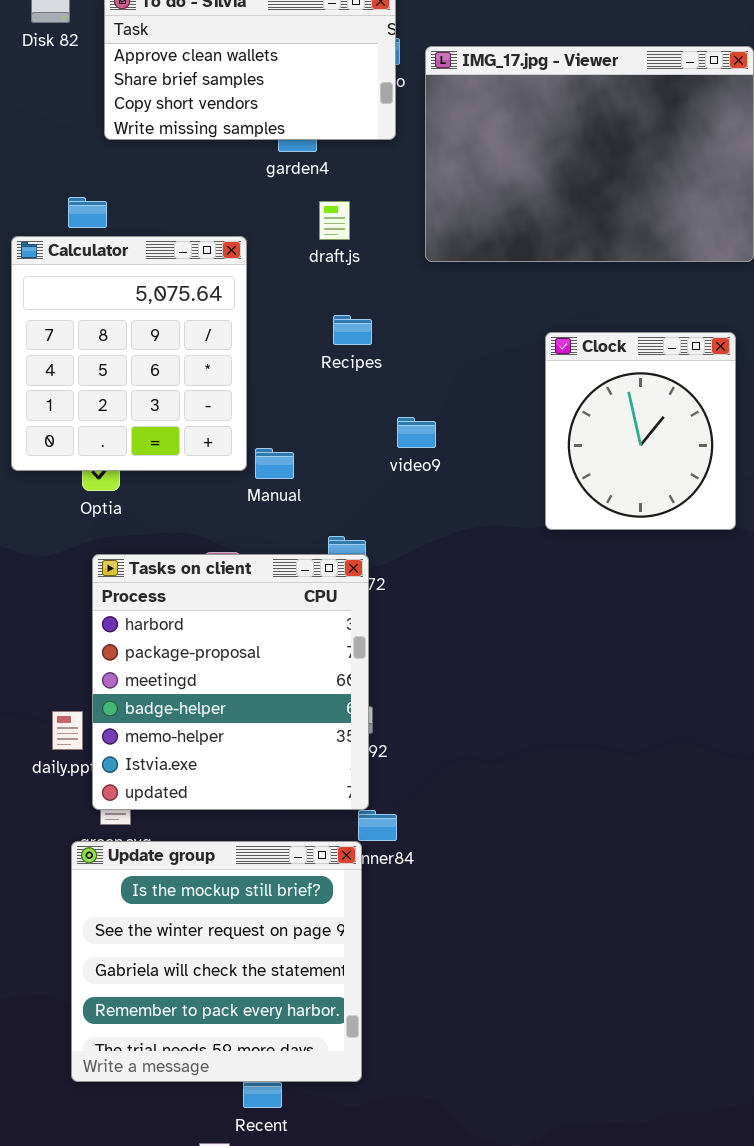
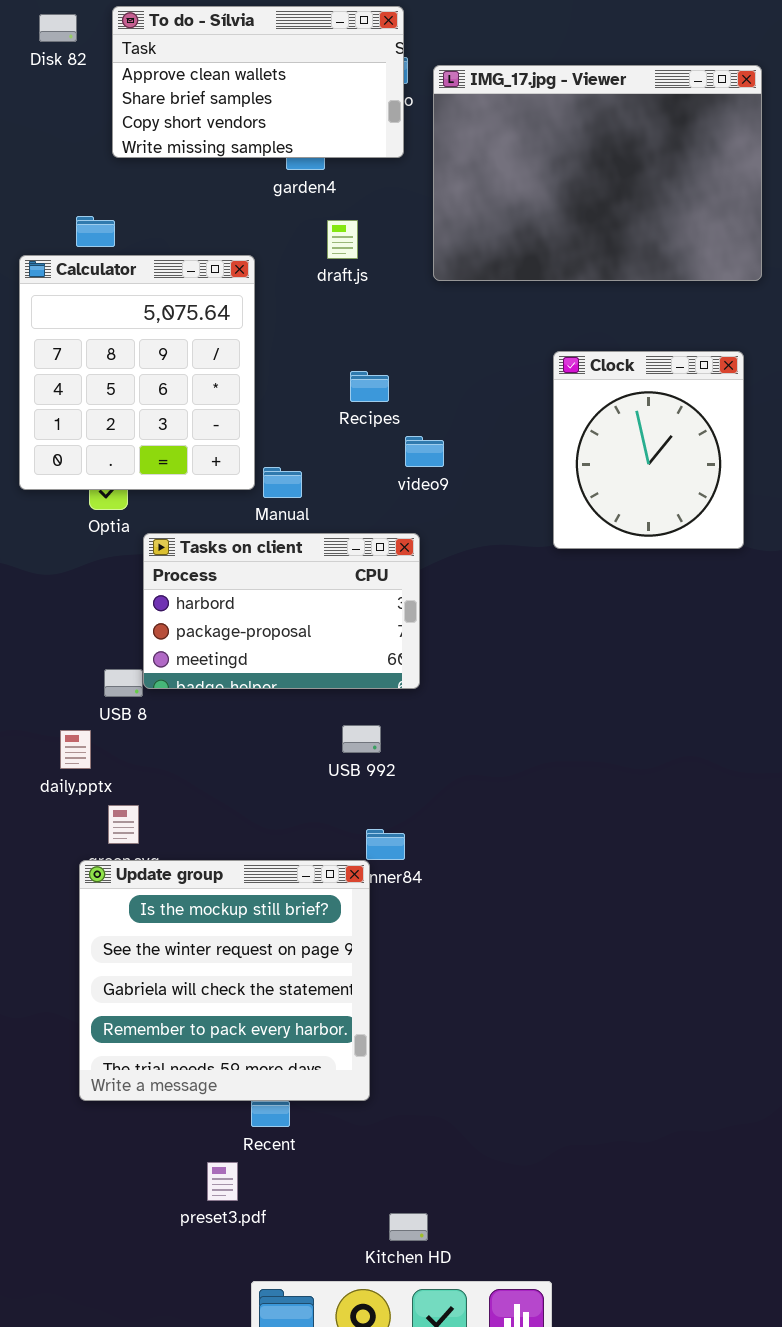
Recipes: [333,315,372,345] -> [350,371,389,402], moved
Tasks on client: [92,554,369,810] -> [143,533,420,689], moved, resized

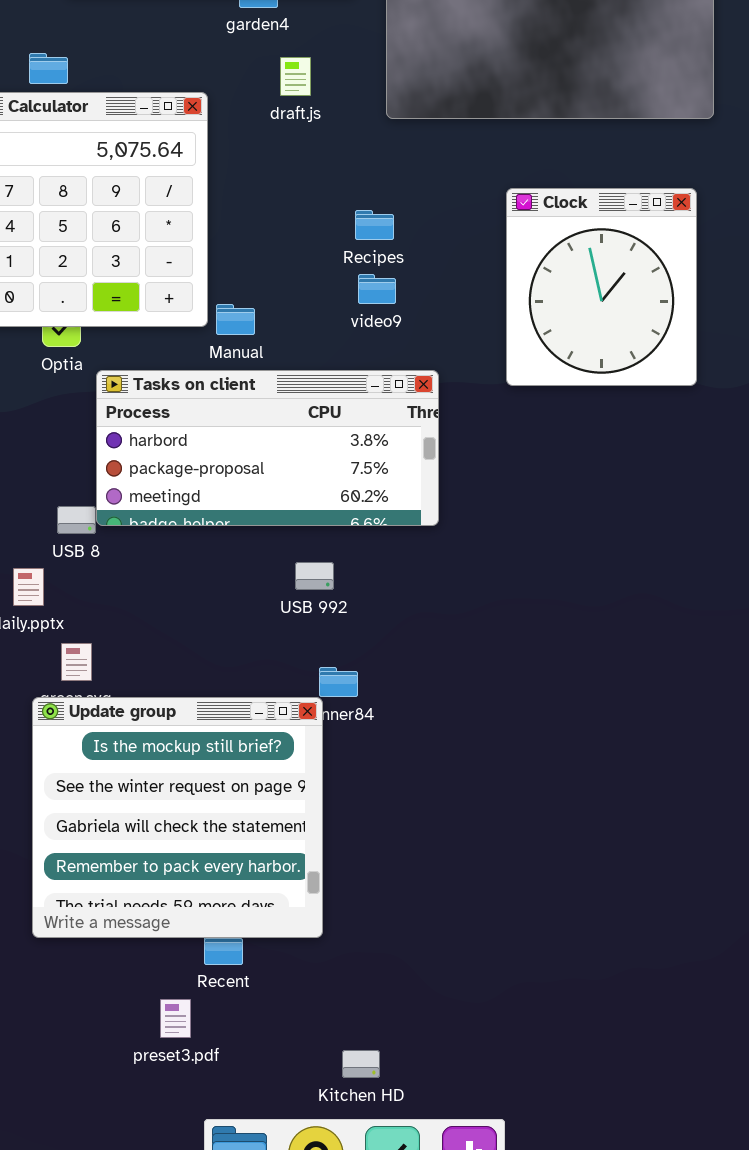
Recipes: [350,371,389,402] -> [355,210,394,240], moved
Tasks on client: [143,533,420,689] -> [96,370,439,526], resized

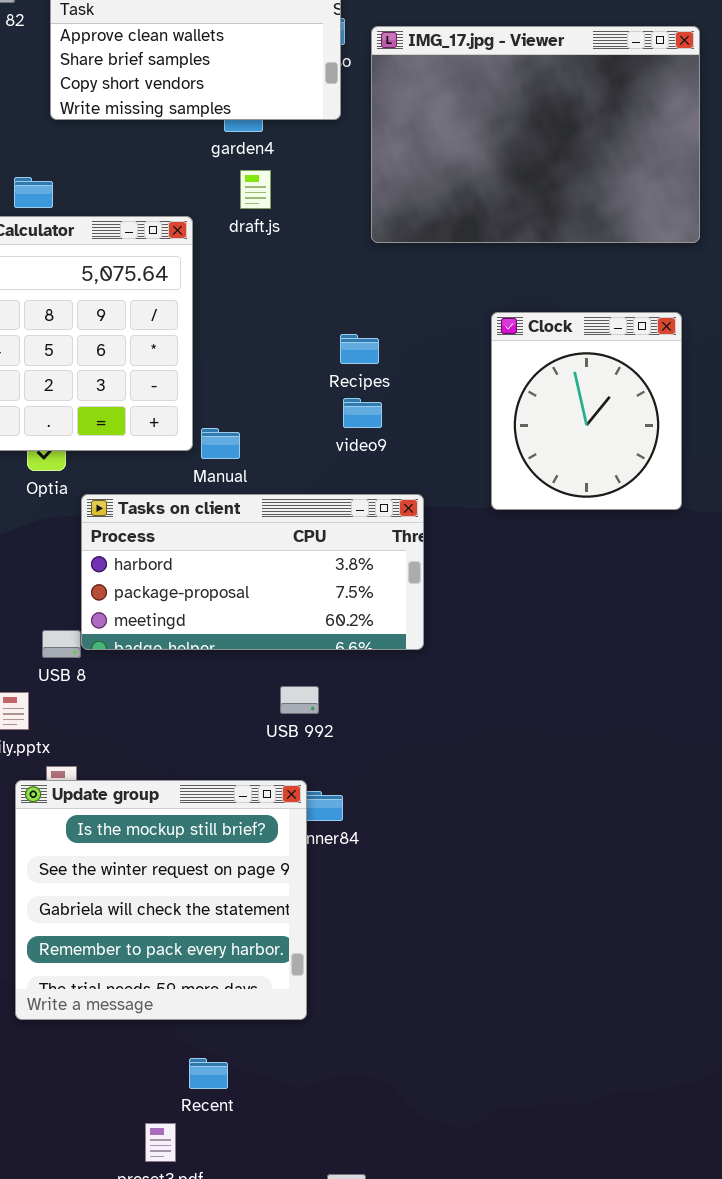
draft.js: [280,57,311,96] -> [240,170,271,209], moved
Update group: [32,697,323,938] -> [15,780,307,1020], moved

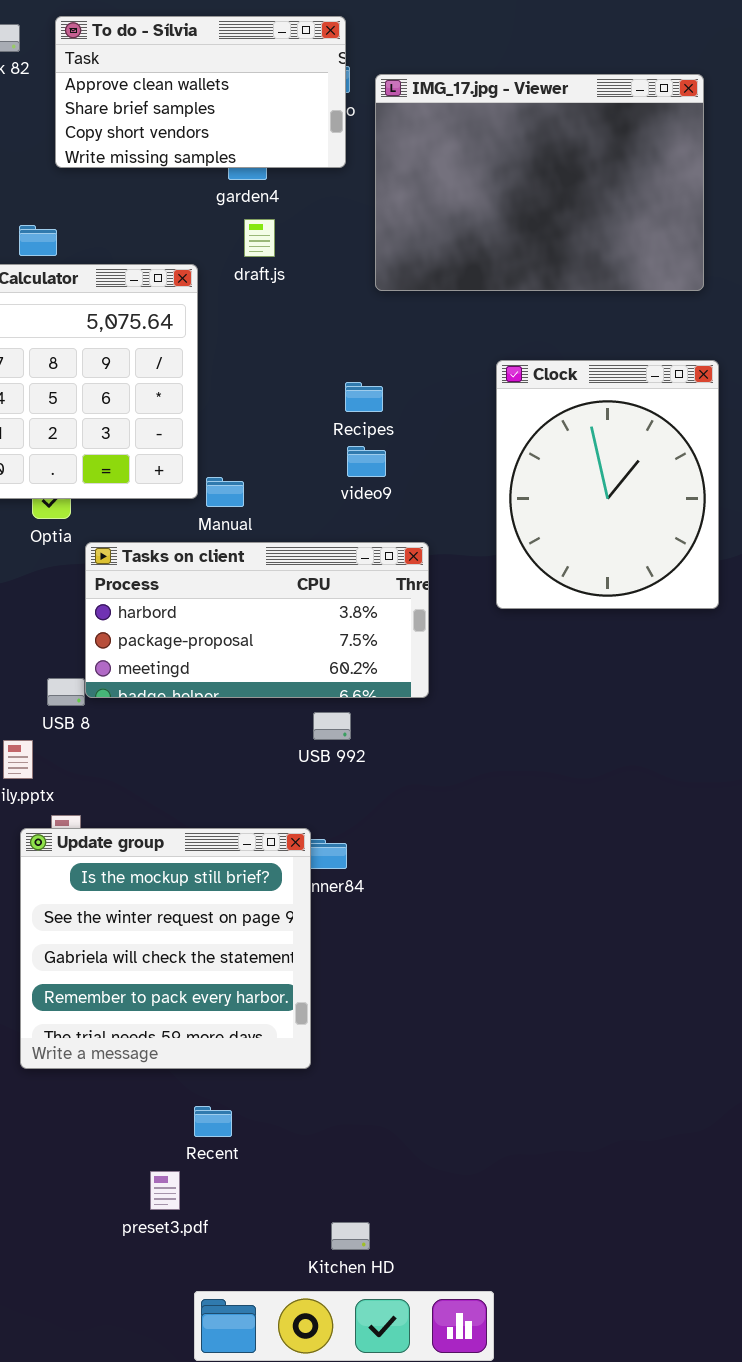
Clock: [491,312,682,510] -> [496,360,719,609], resized
USB 992: [280,686,319,714] -> [313,712,351,740], moved

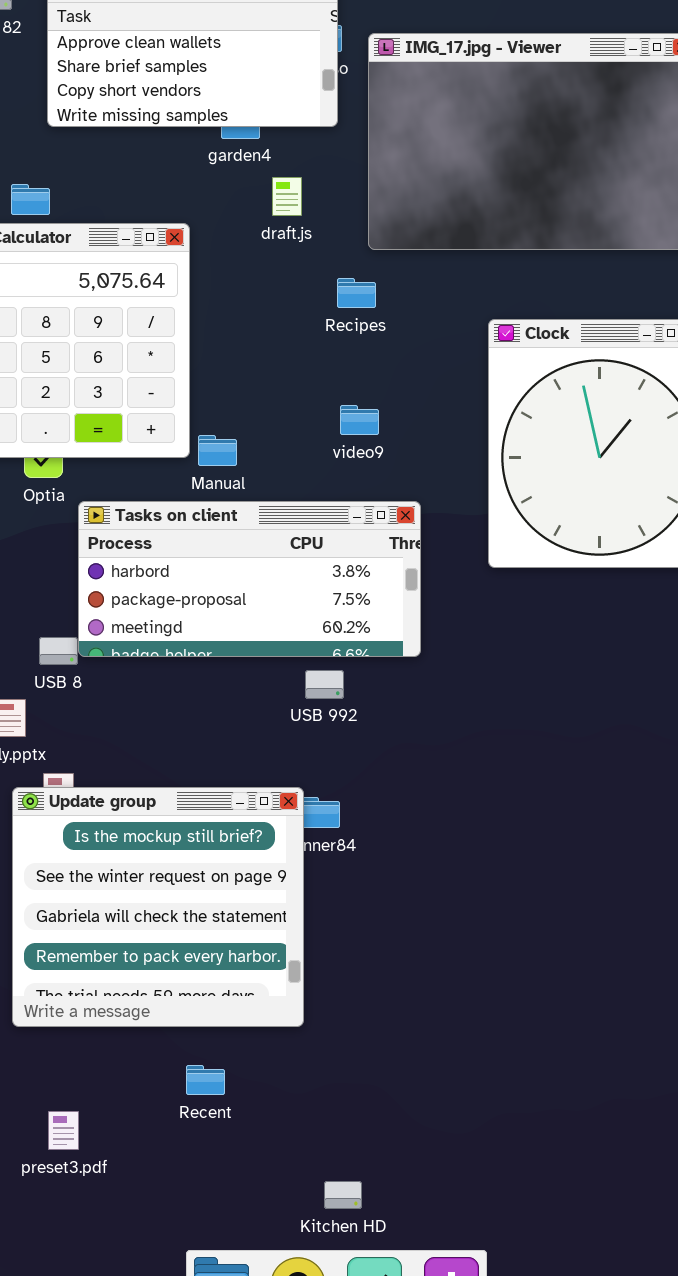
draft.js: [244,219,275,257] -> [272,177,302,216], moved
Recipes: [345,382,383,412] -> [337,278,376,308], moved
preset3.pdf: [150,1171,180,1210] -> [48,1111,79,1150], moved

